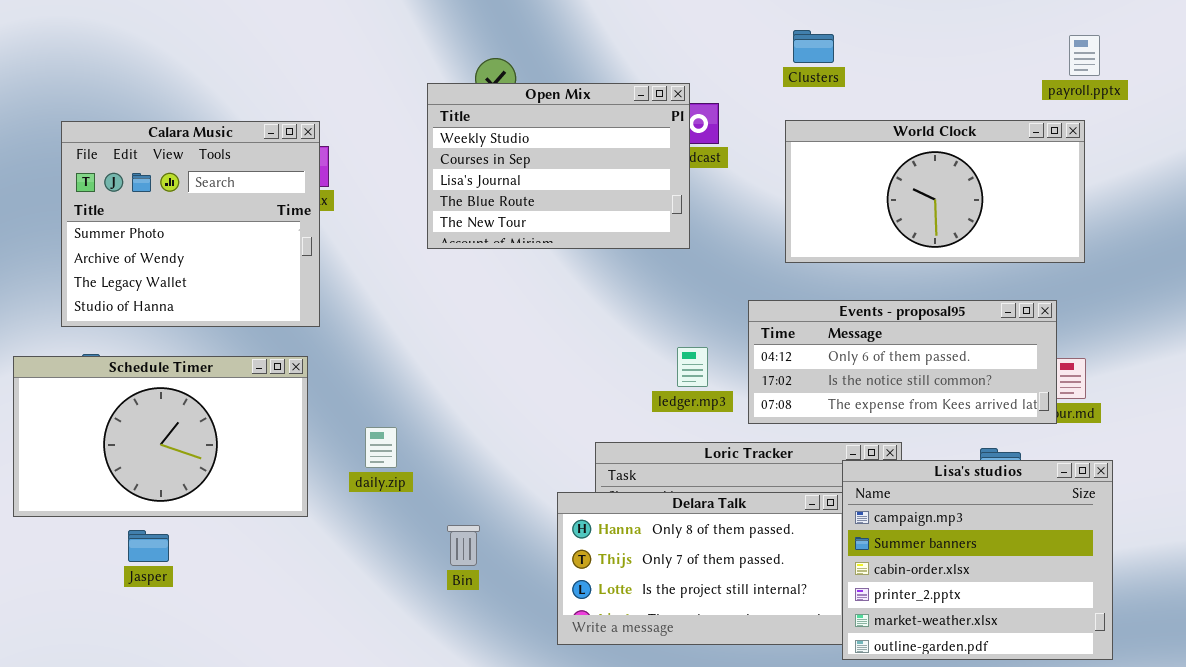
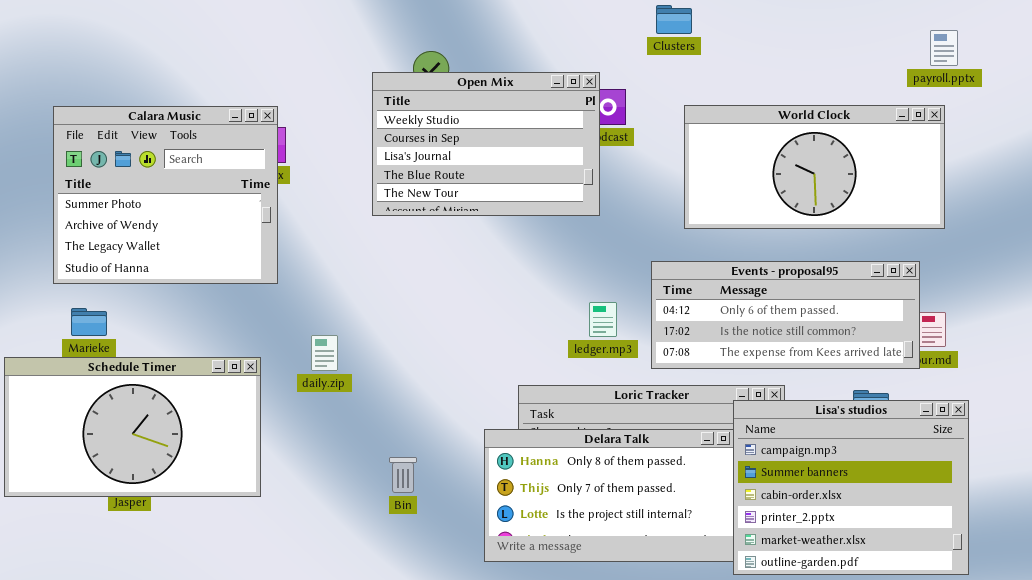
Clusters: [793,30,834,63] -> [656,5,692,34], moved
Schedule Timer: [13,356,308,517] -> [4,357,261,497], moved
daily.zip: [365,427,397,468] -> [311,335,338,371], moved

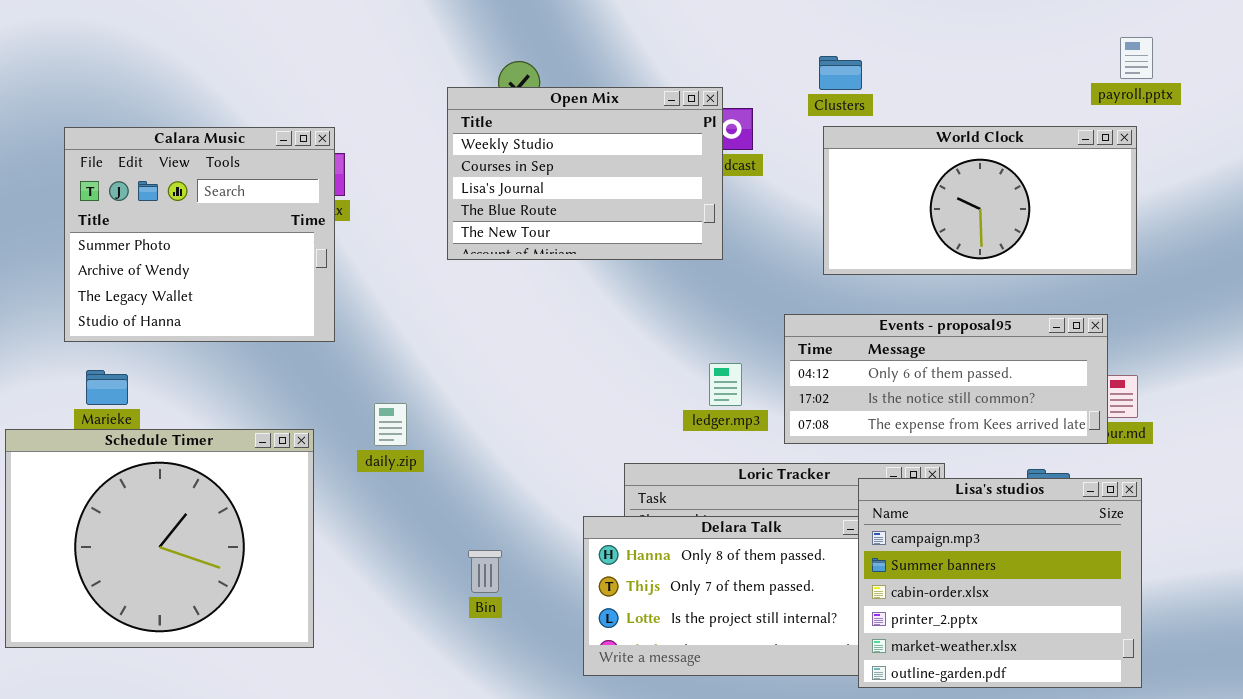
Clusters: [656,5,692,34] -> [819,56,862,90], moved
Schedule Timer: [4,357,261,497] -> [5,429,314,648], resized
Lisa's studios: [733,400,969,575] -> [858,478,1142,688], moved

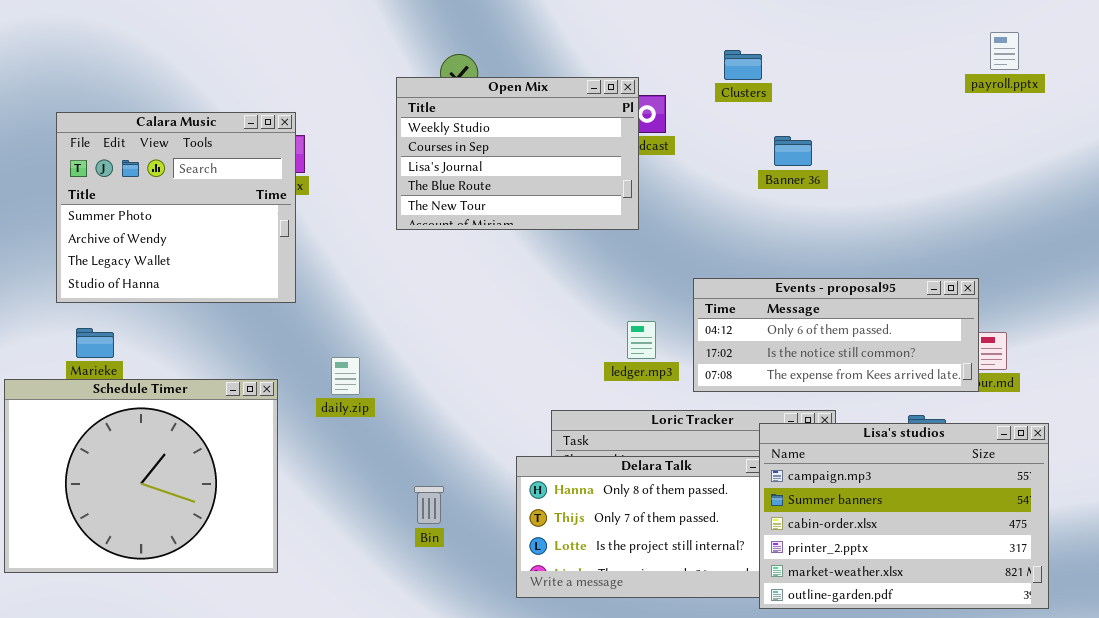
World Clock: [823,126,1137,275] -> none, closed
Lisa's studios: [858,478,1142,688] -> [759,423,1049,609], resized

